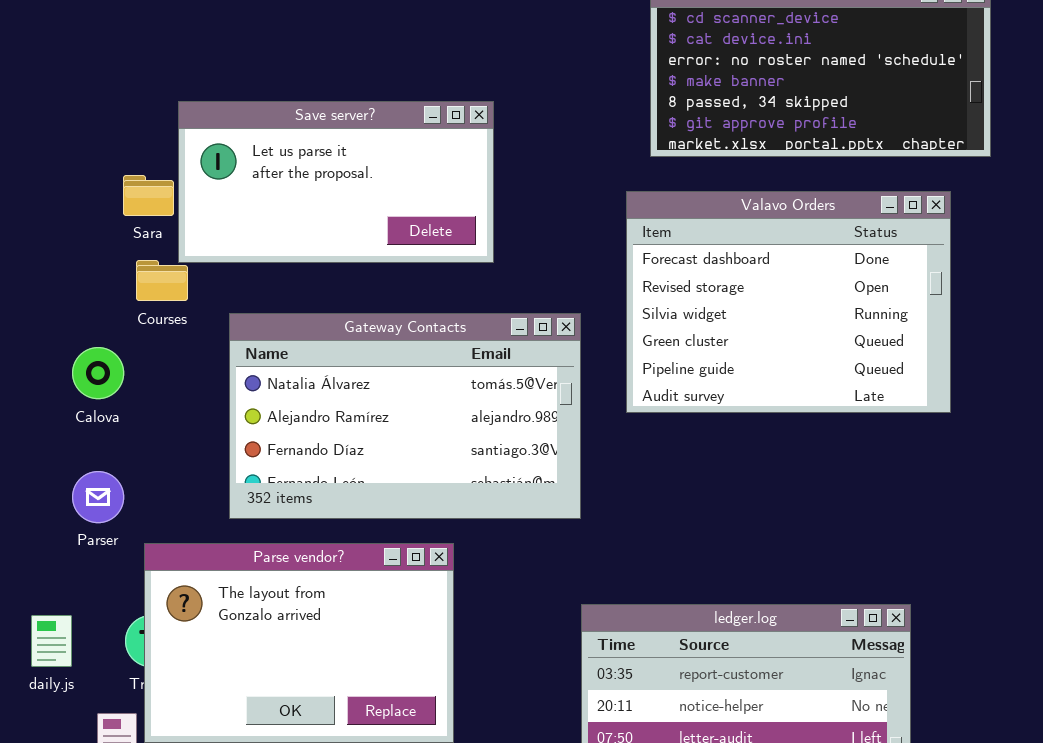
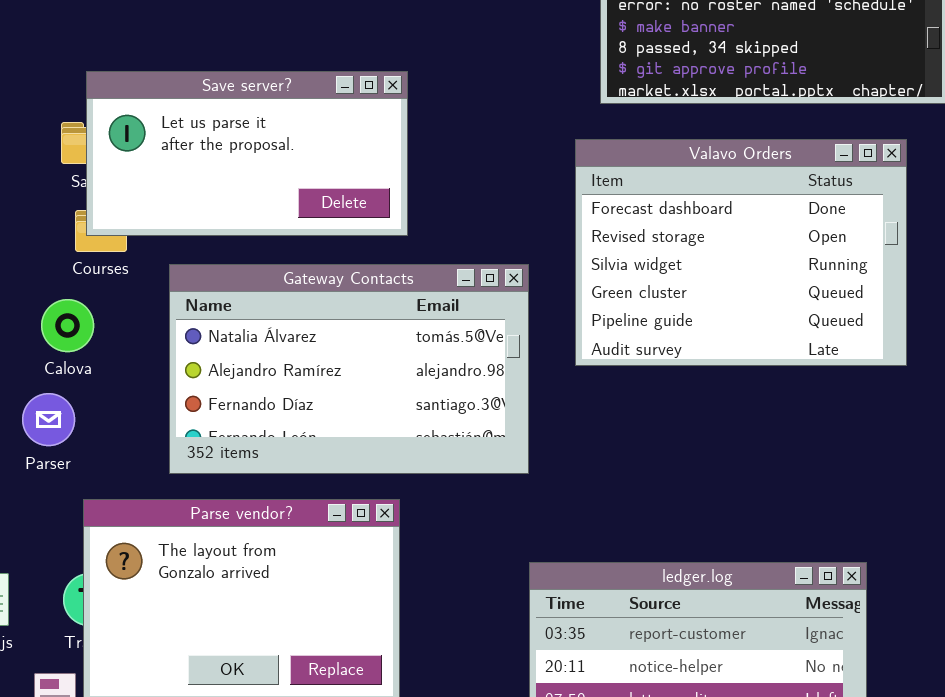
Save server?: [178,101,494,263] -> [86,71,408,236], moved
Calova: [72,347,124,399] -> [41,299,94,352], moved
Parser: [72,471,124,523] -> [22,393,75,446], moved

